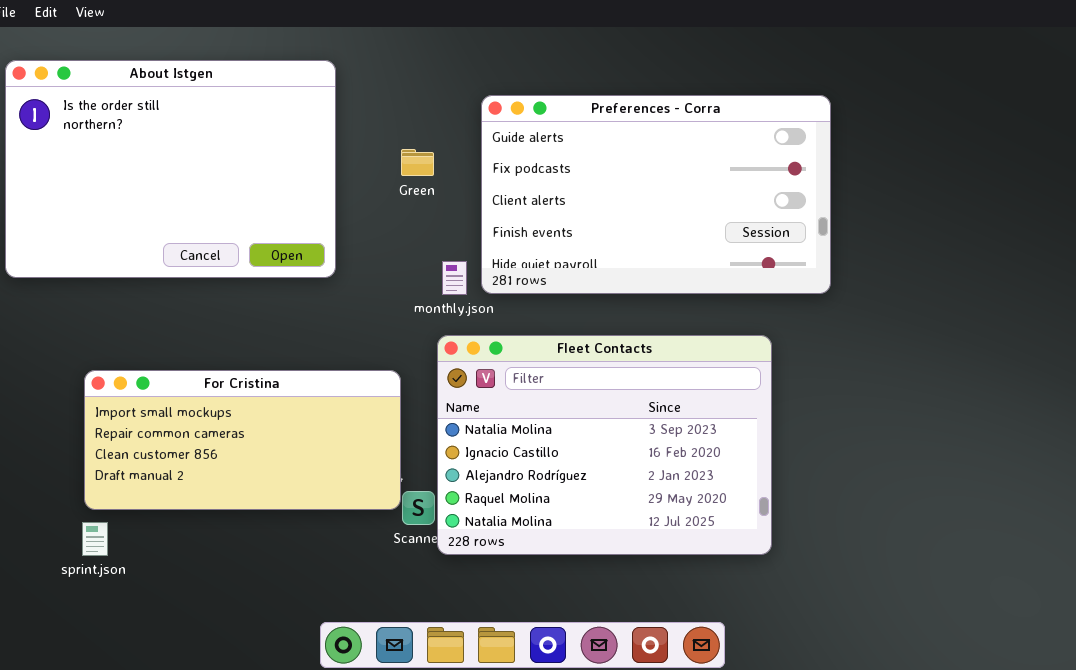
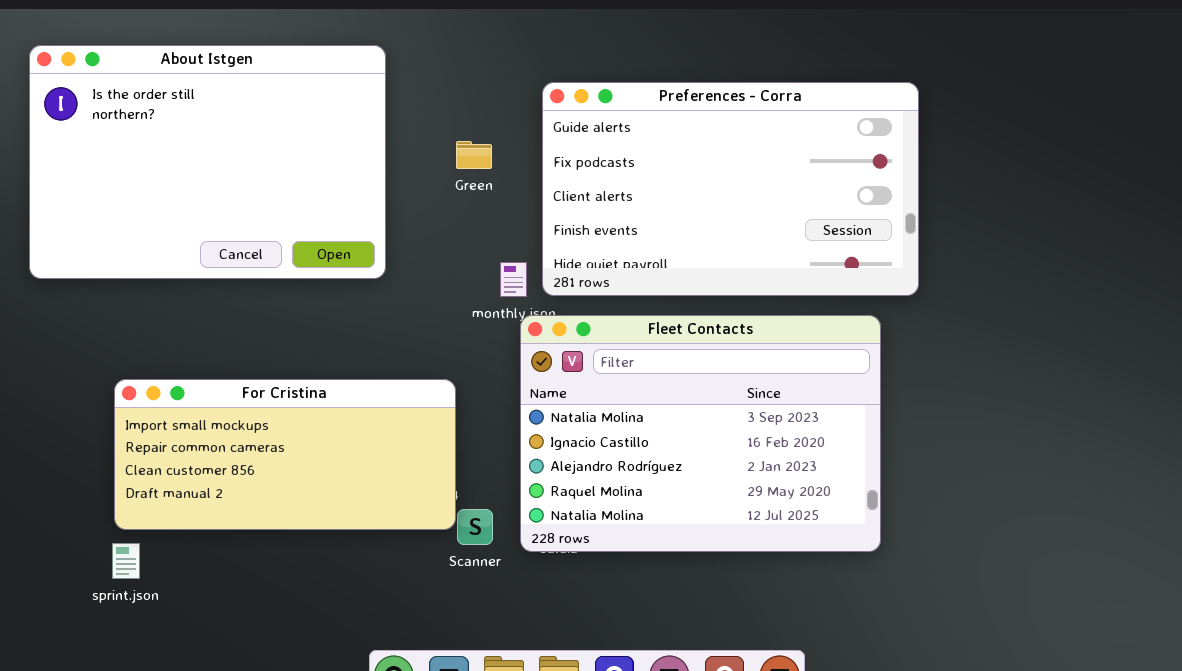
Fleet Contacts: [437,335,772,555] -> [520,315,881,552], moved

